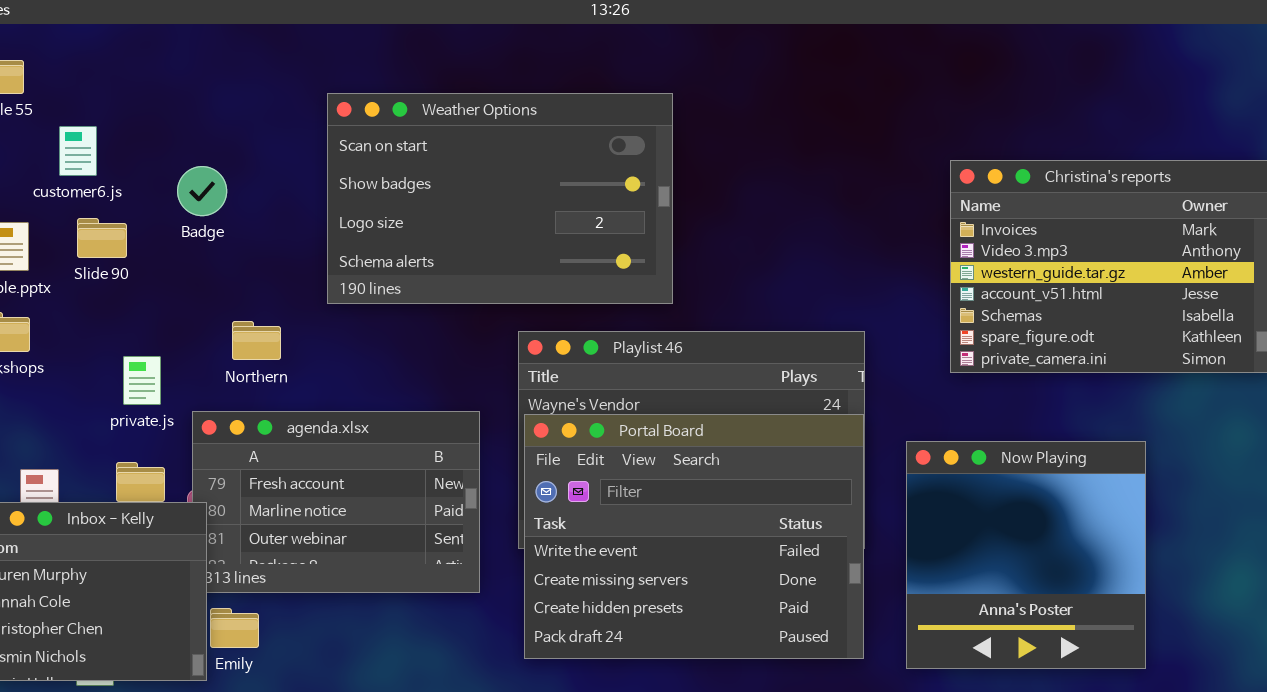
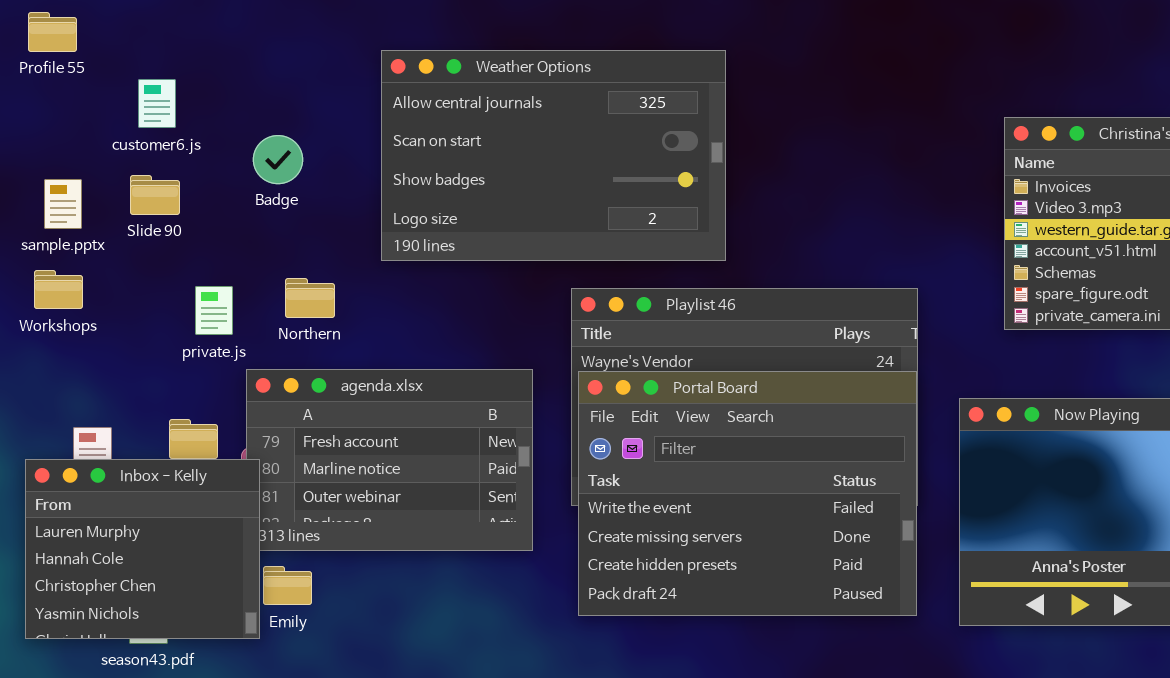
Weather Options: [327,93,673,304] -> [381,50,726,261], scrolled up 1 row
customer6.js: [59,126,97,176] -> [138,79,176,128], moved
Badge: [177,166,227,216] -> [253,135,303,184], moved
private.js: [123,356,161,405] -> [195,286,233,335], moved

